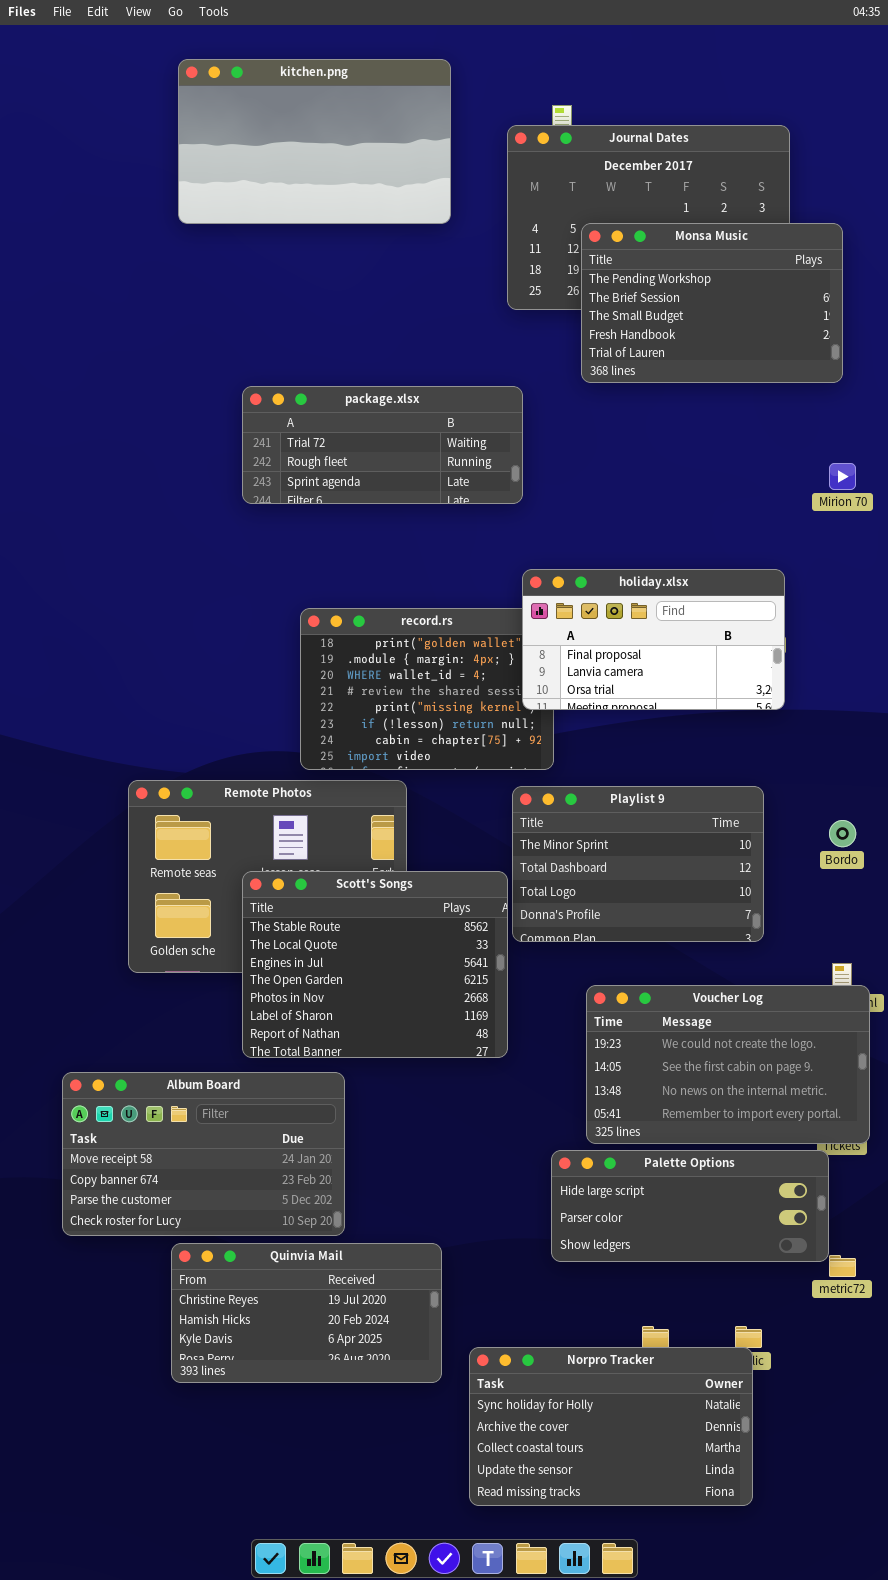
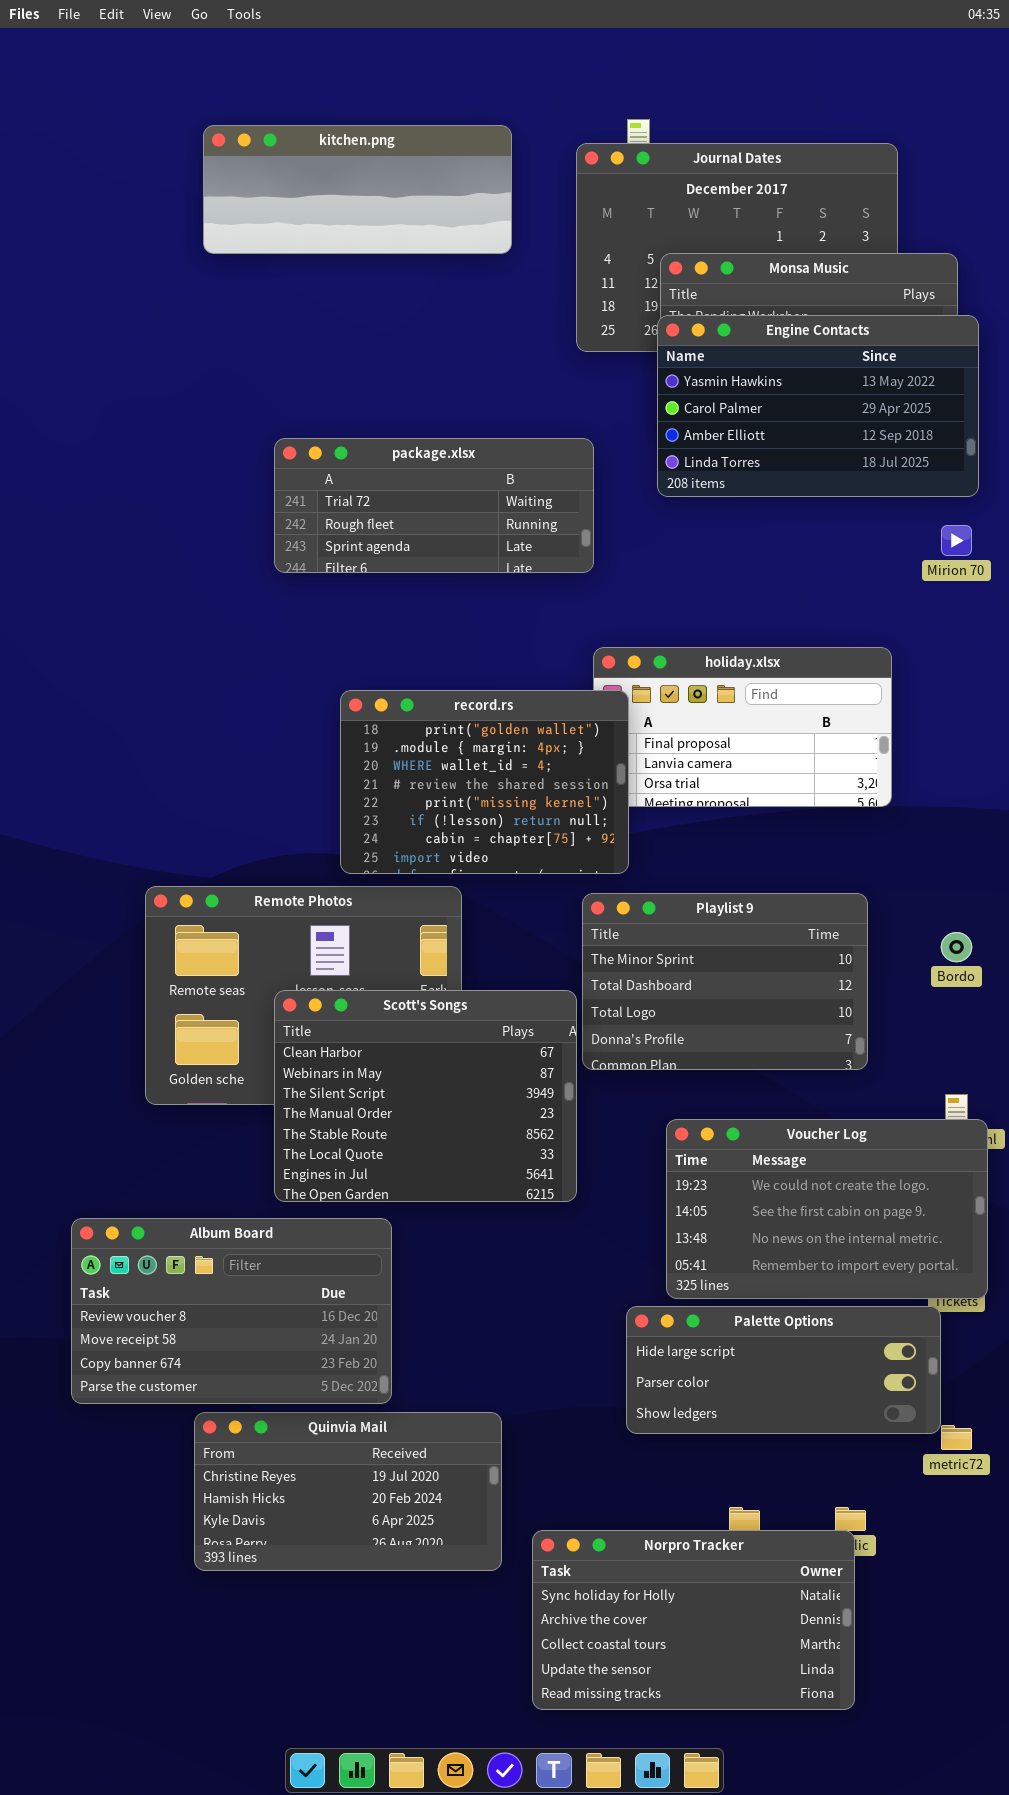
kitchen.png: [178,59,451,224] -> [203,125,512,254], resized
Engine Contacts: none -> [657,315,979,497], opened
record.rs: [300,608,554,770] -> [340,690,629,874], raised
Scott's Songs: [242,871,508,1058] -> [274,990,577,1202], scrolled up 4 rows
Album Board: [62,1072,345,1236] -> [71,1218,392,1404], scrolled up 1 row

